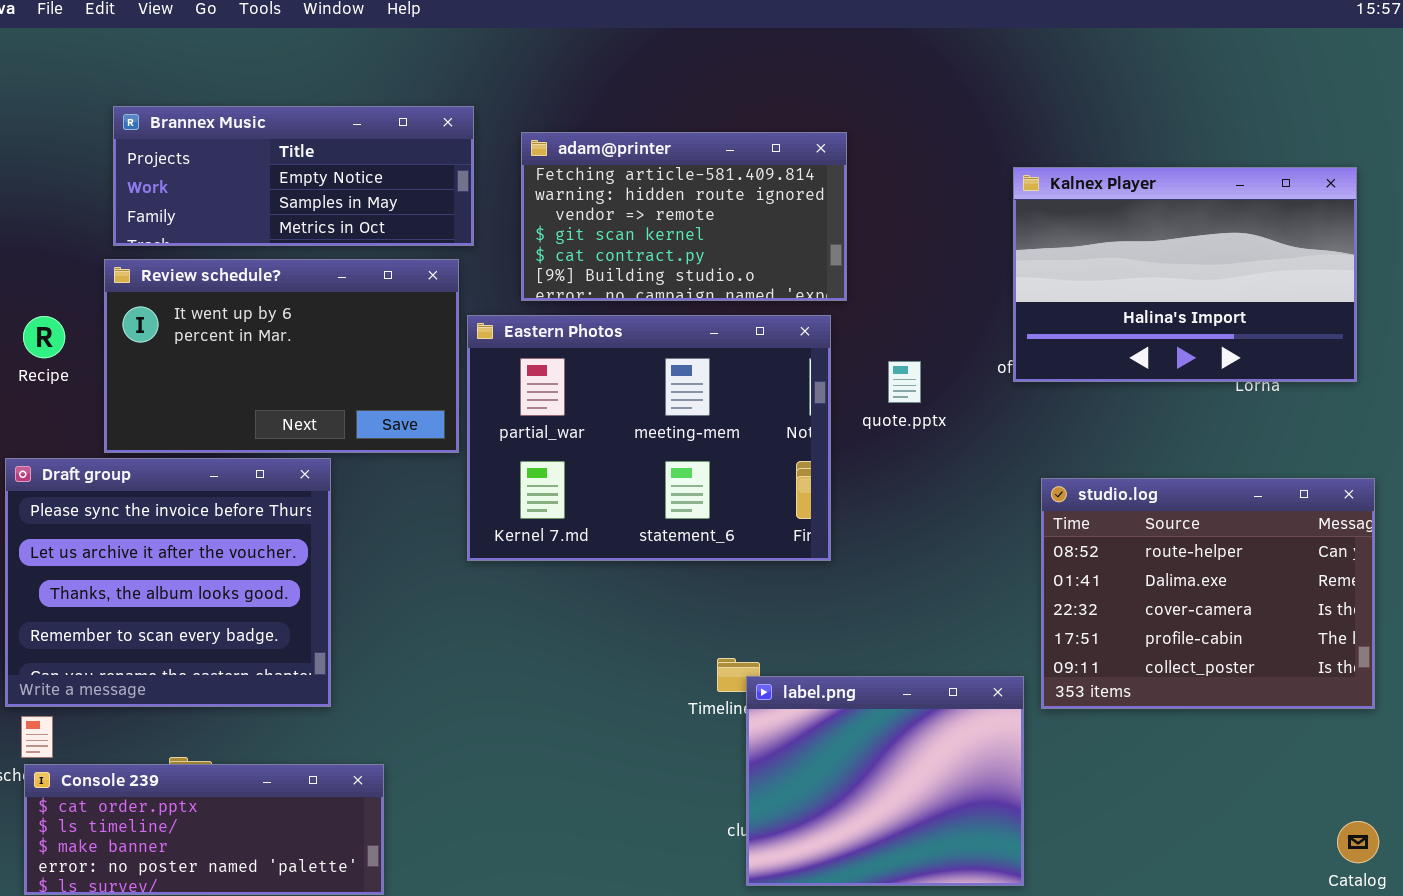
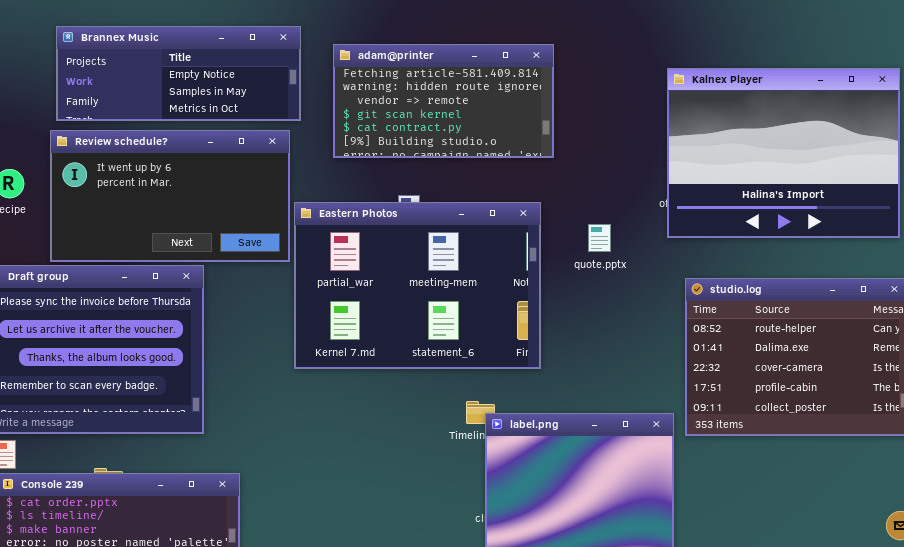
Kalnex Player: [1013,167,1357,382] -> [667,68,900,238], resized
Eastern Photos: [467,315,831,561] -> [294,202,541,369], moved
quote.pptx: [888,361,921,403] -> [588,224,611,252], moved

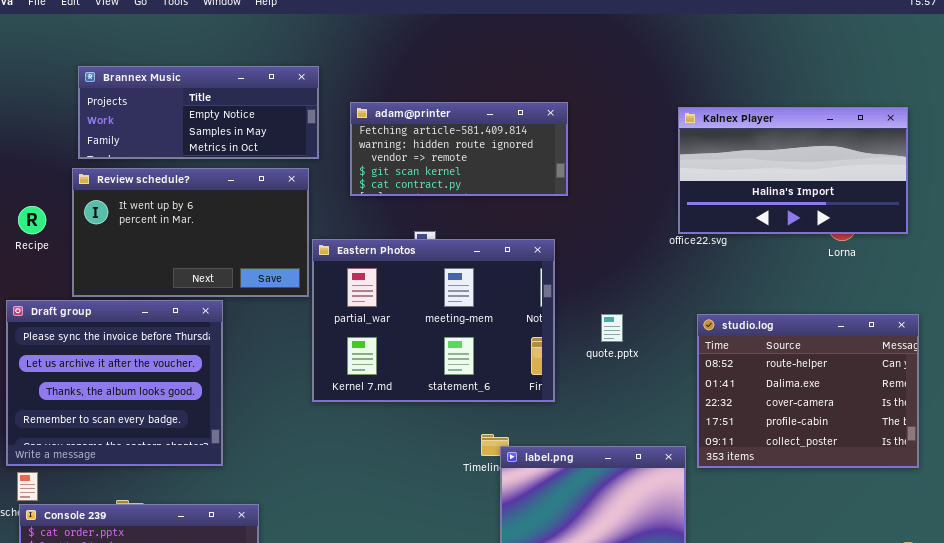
adam@printer: [333,44,554,158] -> [350,102,568,196], resized
Kalnex Player: [667,68,900,238] -> [678,107,908,234], resized
quote.pptx: [588,224,611,252] -> [601,314,623,342], moved

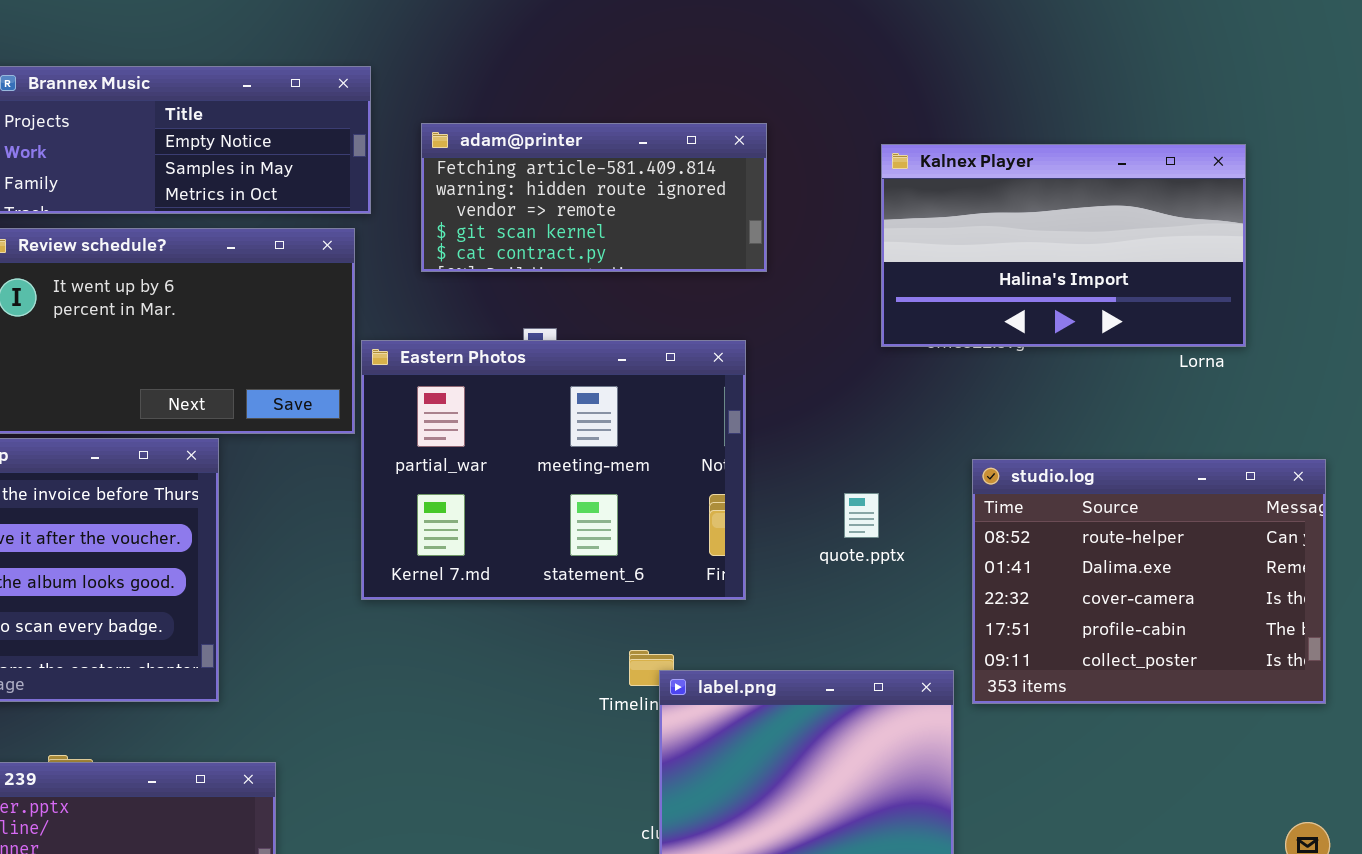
Kalnex Player: [678,107,908,234] -> [881,144,1246,347], moved
quote.pptx: [601,314,623,342] -> [844,493,879,538], moved

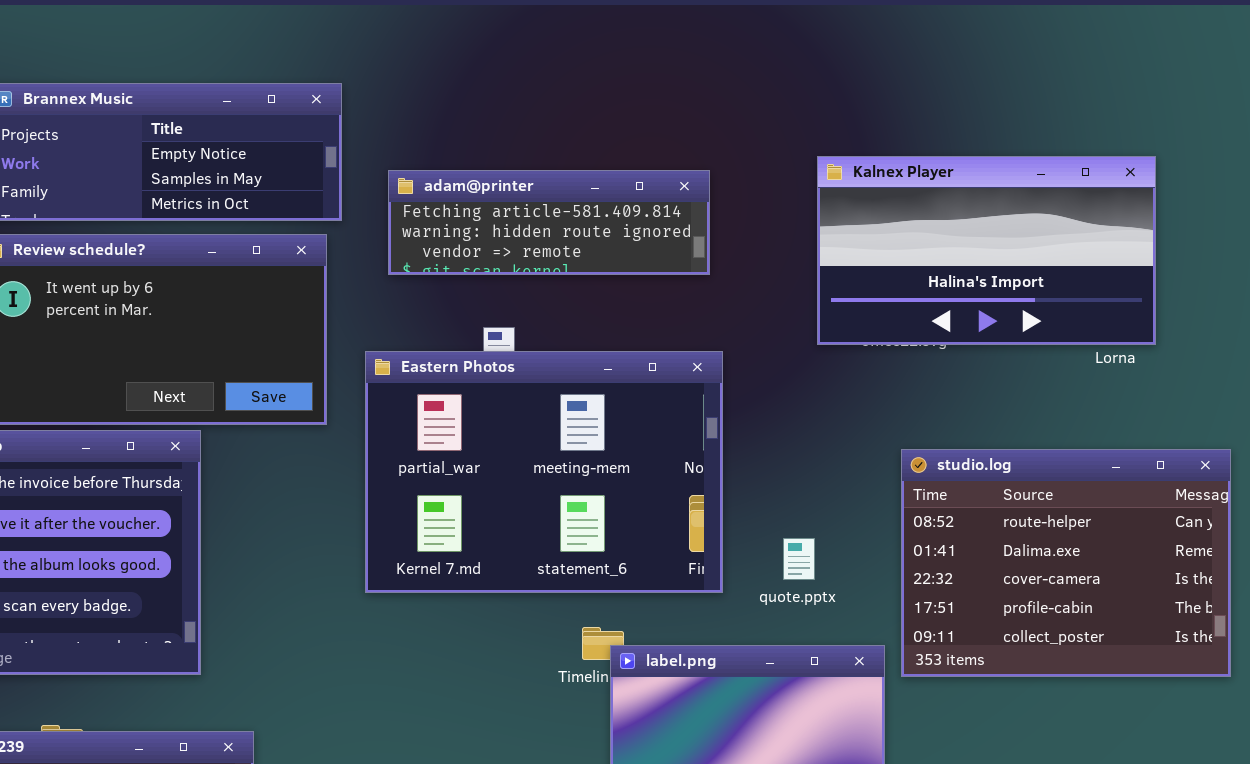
adam@printer: [421,123,767,272] -> [388,170,710,275], resized
Eastern Photos: [361,340,746,600] -> [365,351,723,593], moved
quote.pptx: [844,493,879,538] -> [783,538,815,580], moved

